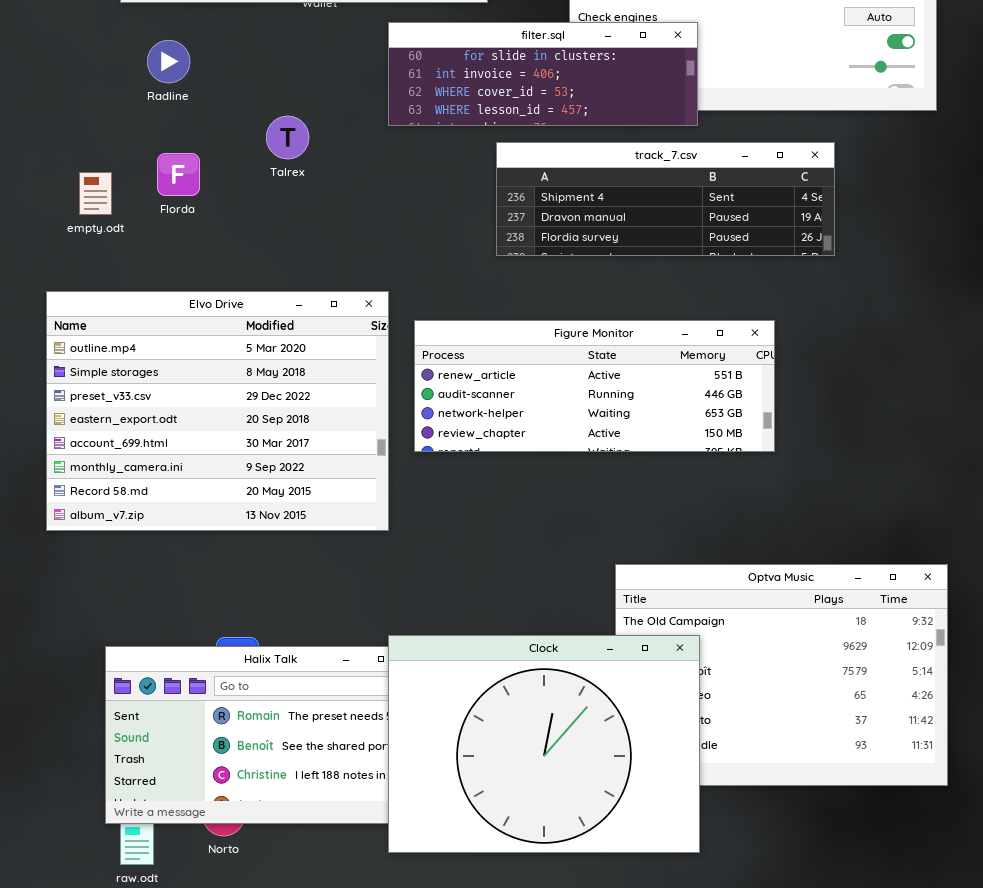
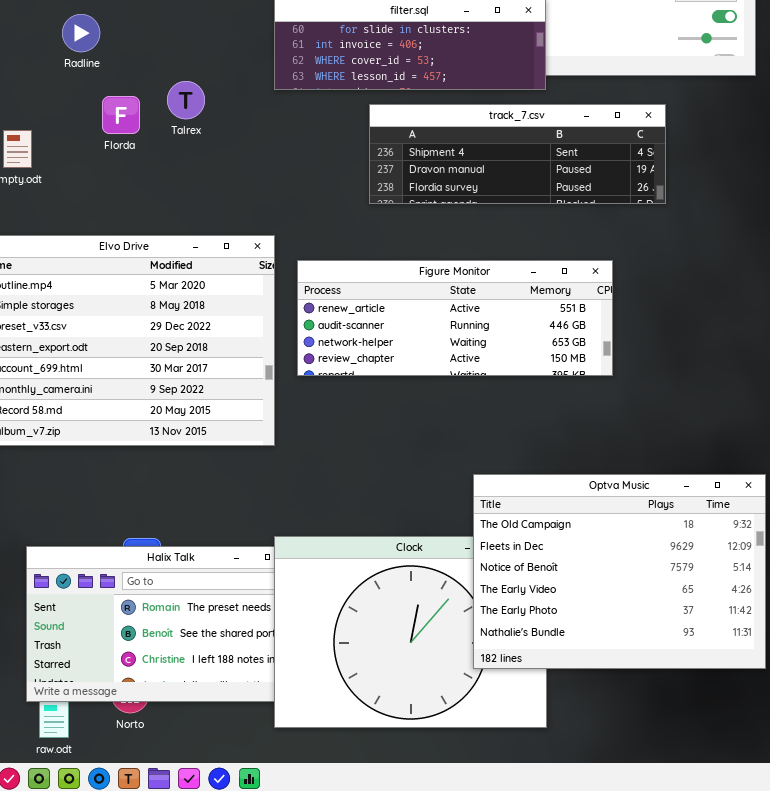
Florda: [157,153,200,196] -> [102,96,140,134], moved
Optva Music: [615,564,948,786] -> [473,474,766,669], raised

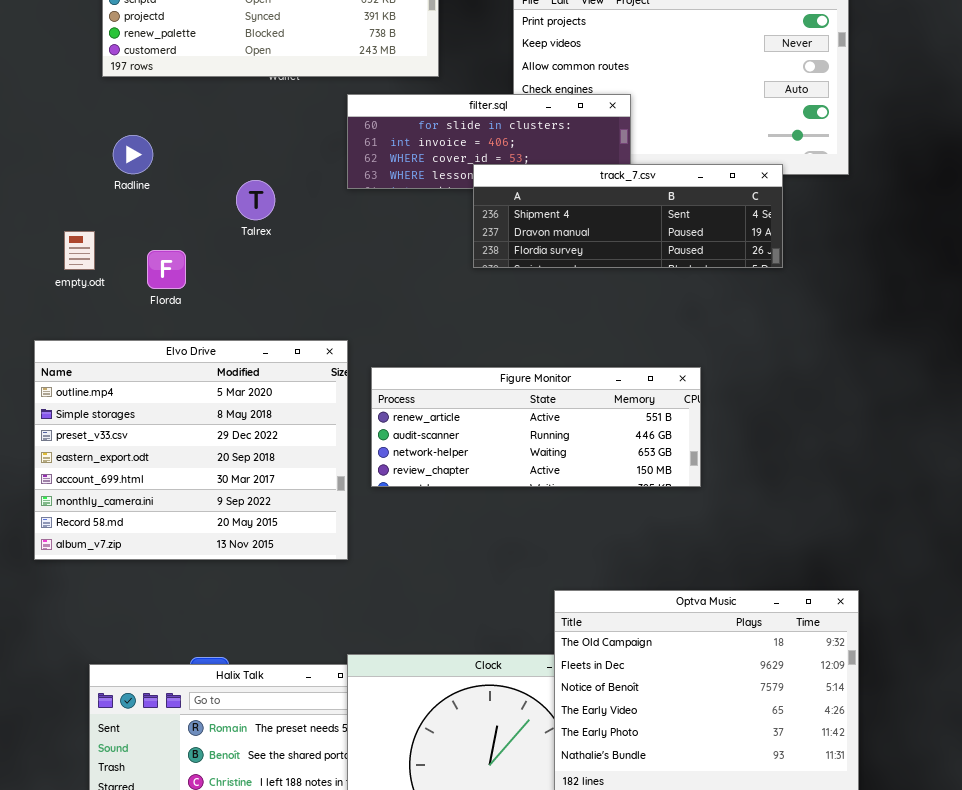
Radline: [62,14,100,52] -> [113,135,153,174], moved
Florda: [102,96,140,134] -> [147,250,186,289], moved
track_7.csv: [369,104,666,204] -> [473,164,783,268], moved

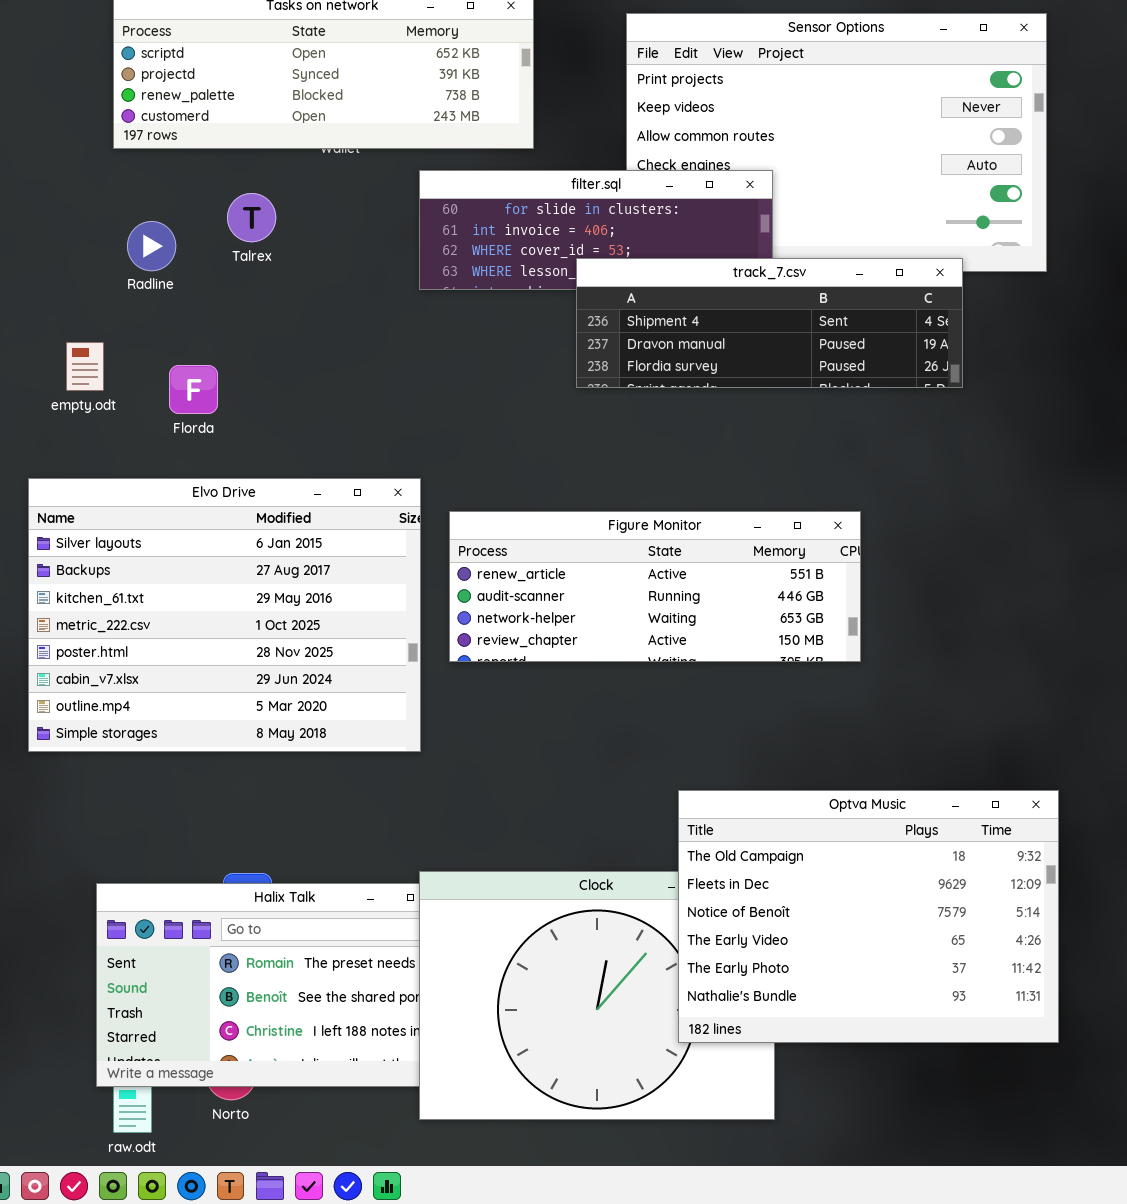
Talrex: [236,180,275,220] -> [227,193,276,242], moved
Elvo Drive: [34,340,348,560] -> [28,478,421,752], scrolled up 6 rows

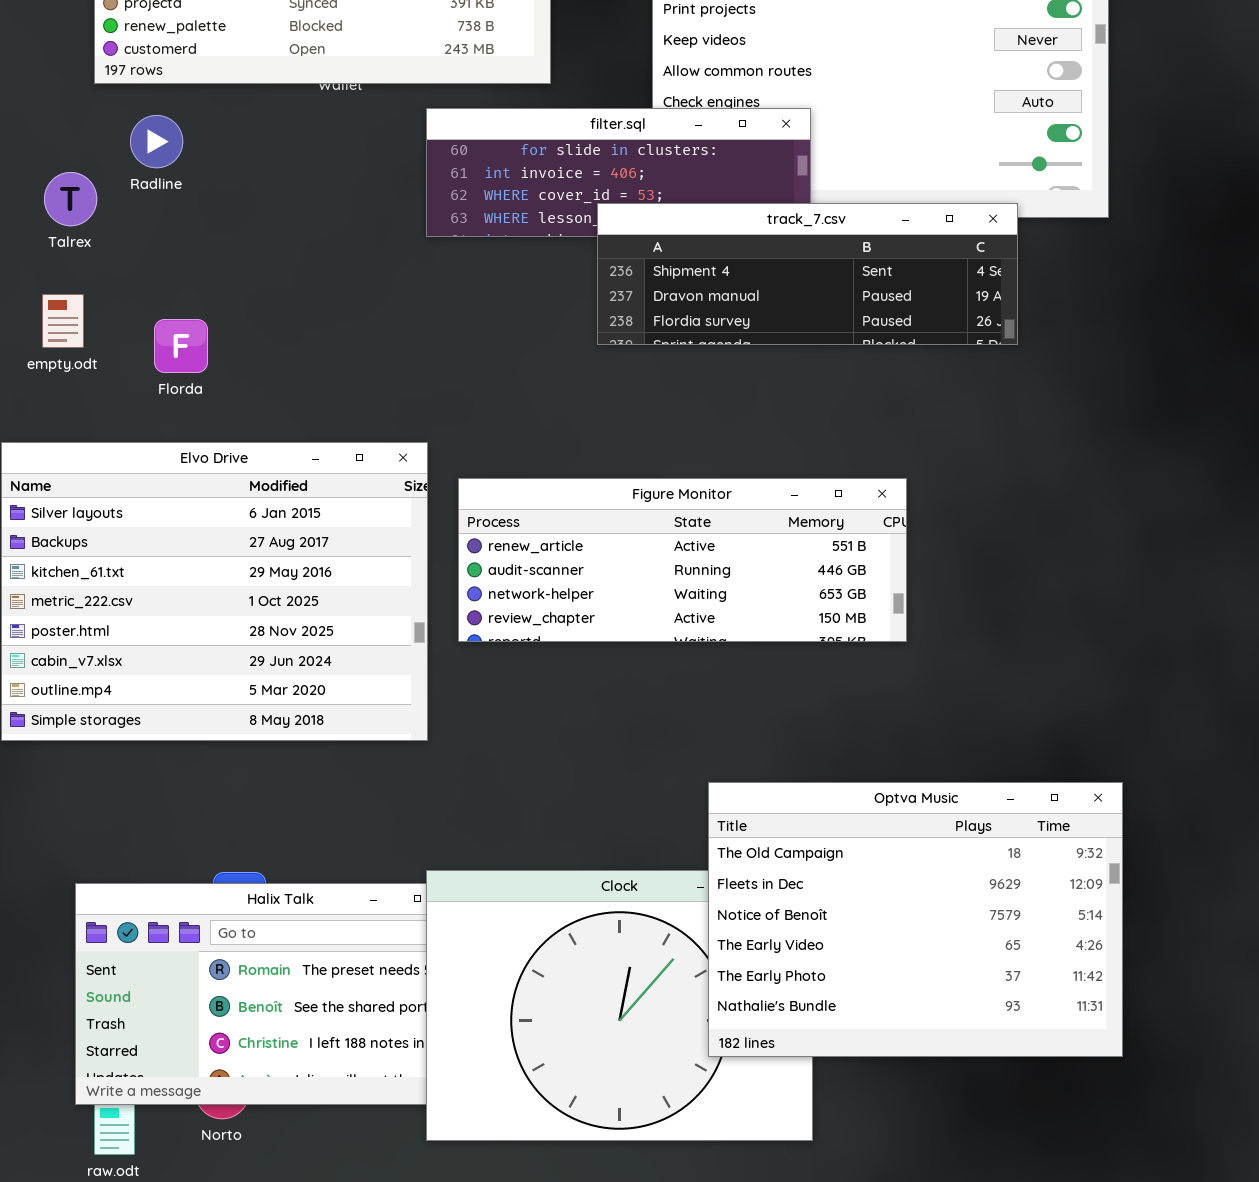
Talrex: [227,193,276,242] -> [44,172,97,226], moved
Radline: [127,221,176,271] -> [130,115,183,168], moved

